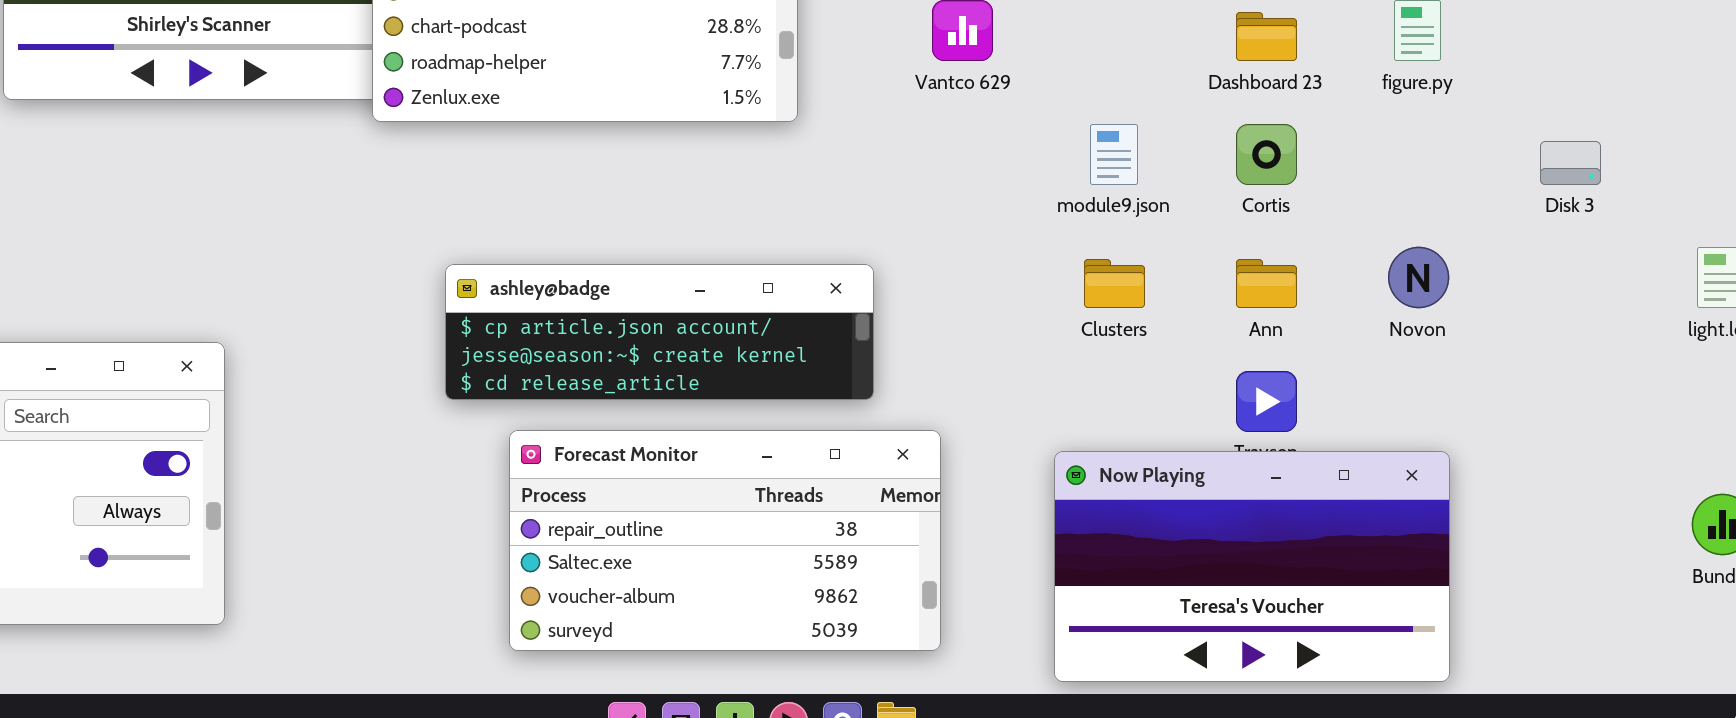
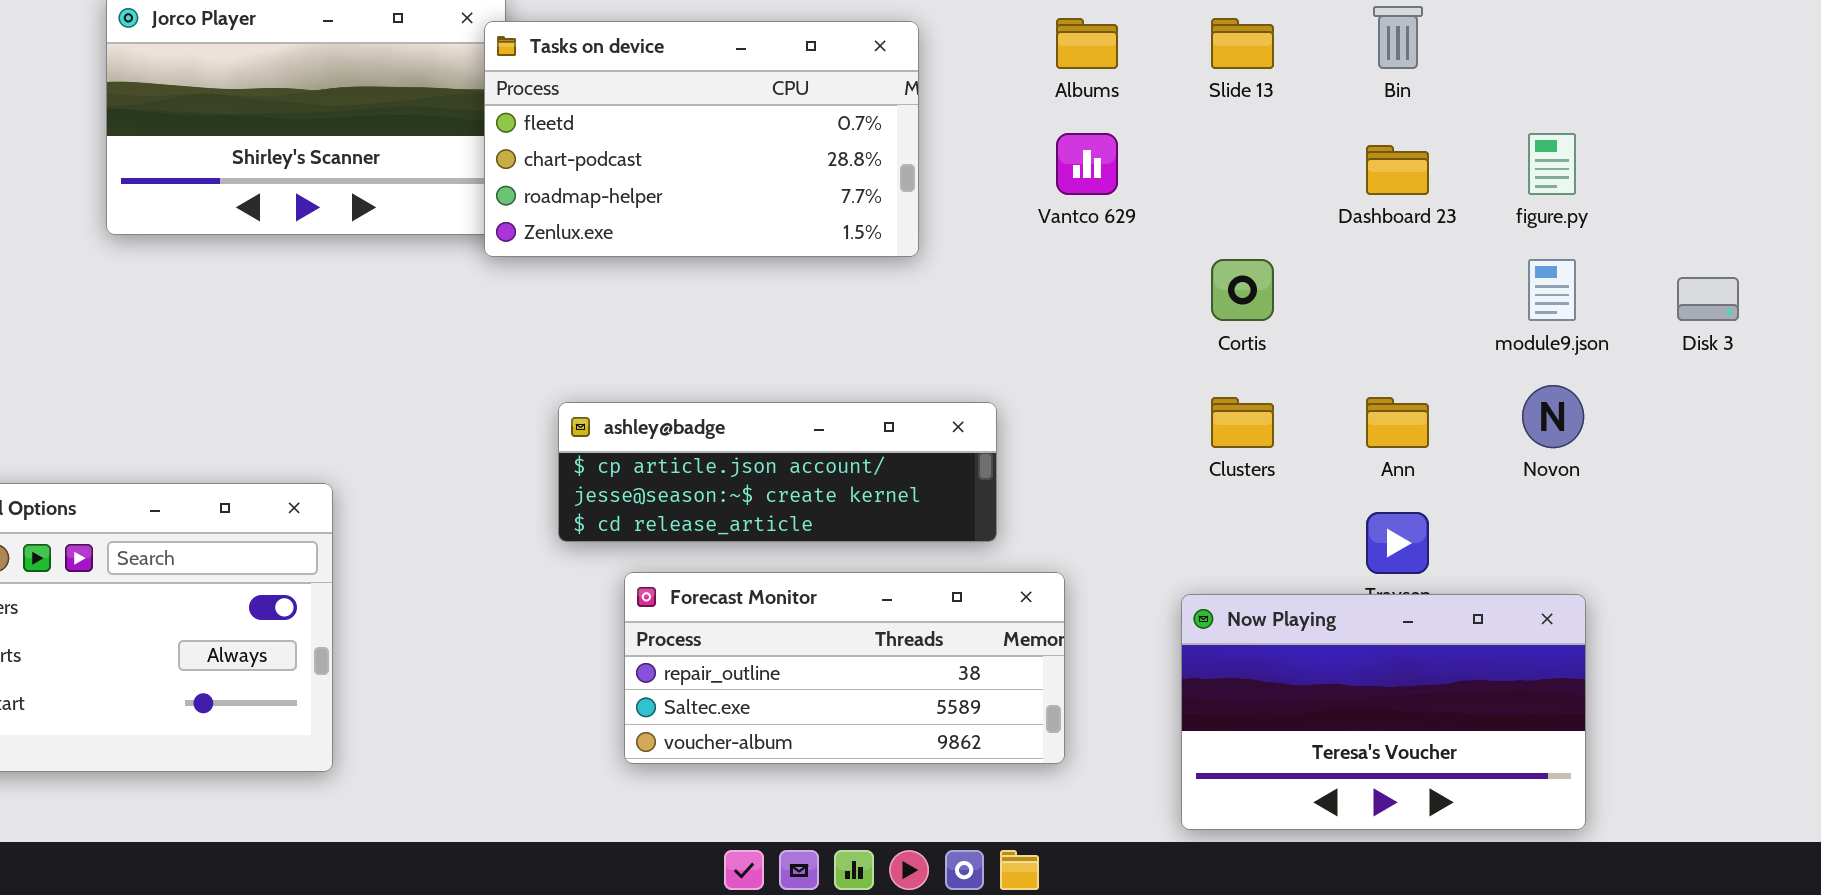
module9.json: [1090,124,1138,185] -> [1528,259,1576,321], moved
Cortis: [1236,124,1297,185] -> [1211,259,1274,321], moved
Forecast Monitor: [509,430,941,651] -> [624,572,1065,764], resized

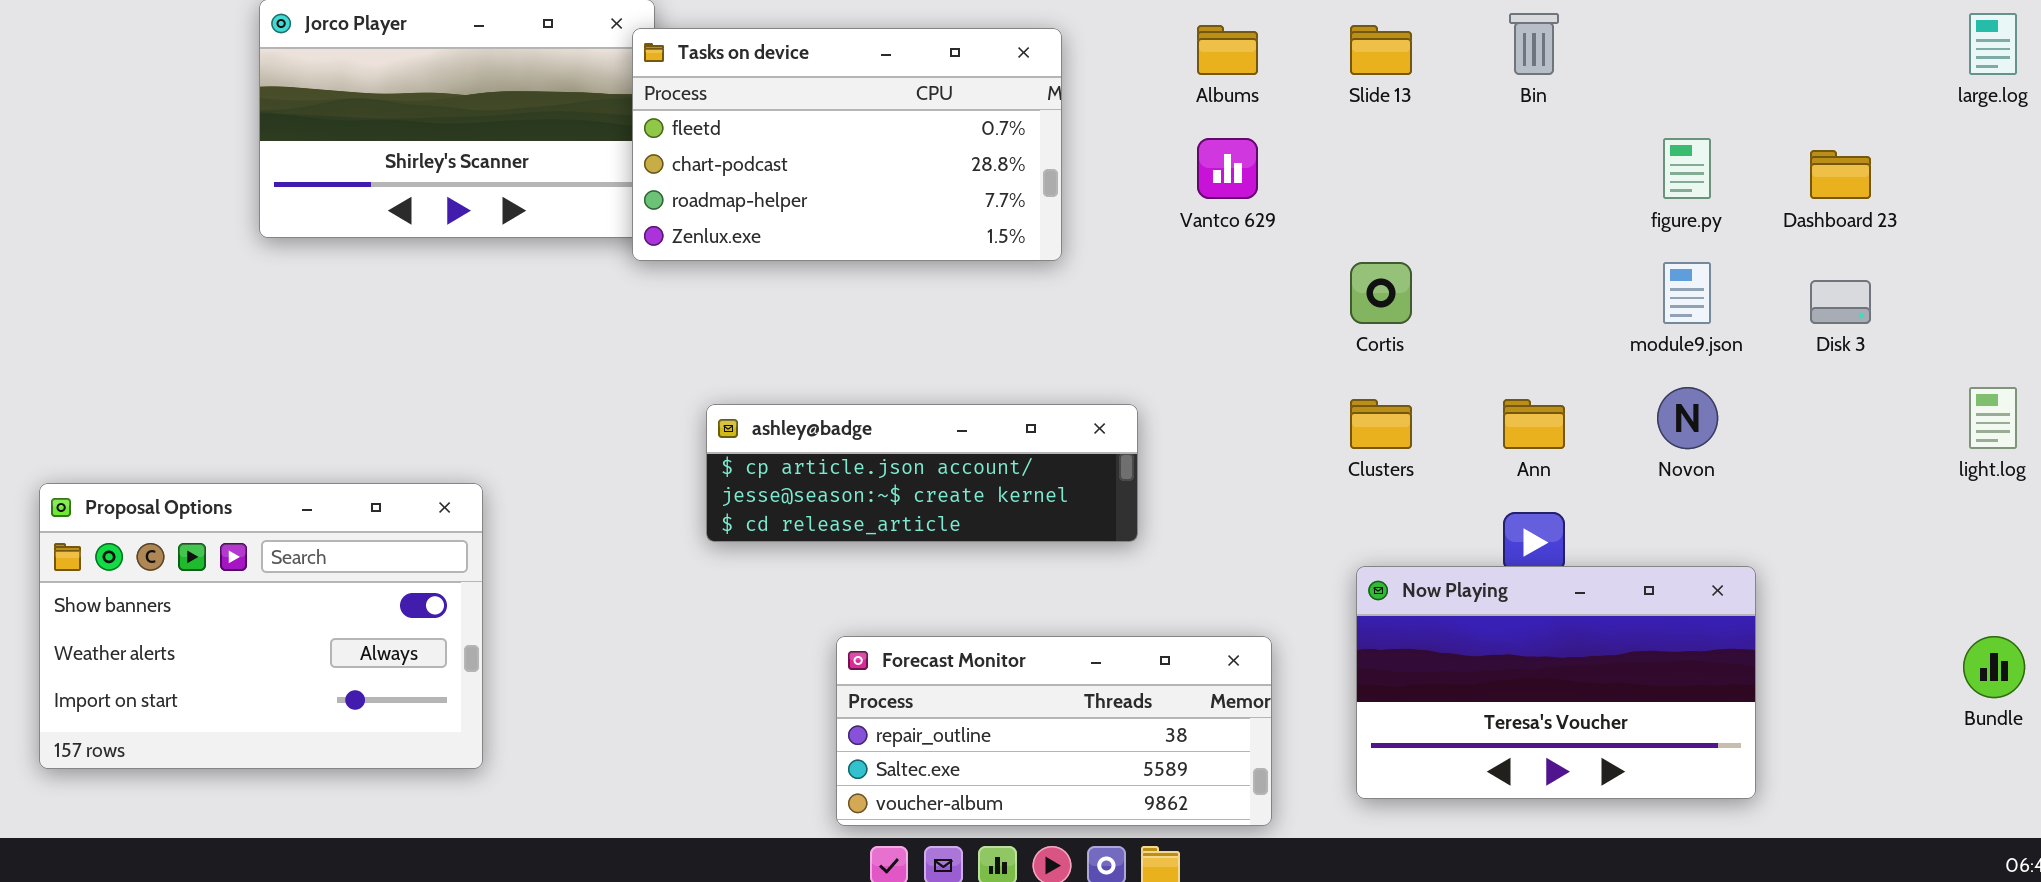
Dashboard 23: [1366,145,1429,195] -> [1810,150,1871,199], moved
Forecast Monitor: [624,572,1065,764] -> [836,636,1272,826], moved
Now Playing: [1181,594,1586,830] -> [1356,566,1756,799], moved

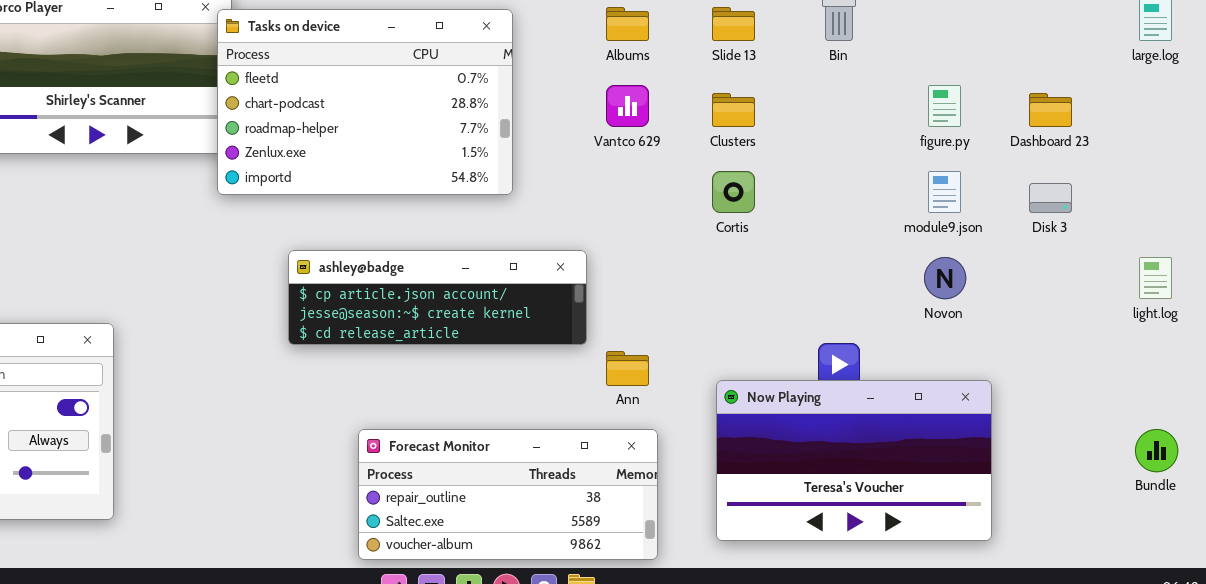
Tasks on device: [632,28,1062,261] -> [217,9,513,195], resized
Clusters: [1350,399,1412,449] -> [712,93,755,127], moved
Ann: [1503,399,1565,449] -> [606,351,649,386], moved
ashley@badge: [706,404,1138,542] -> [288,250,587,345], moved

